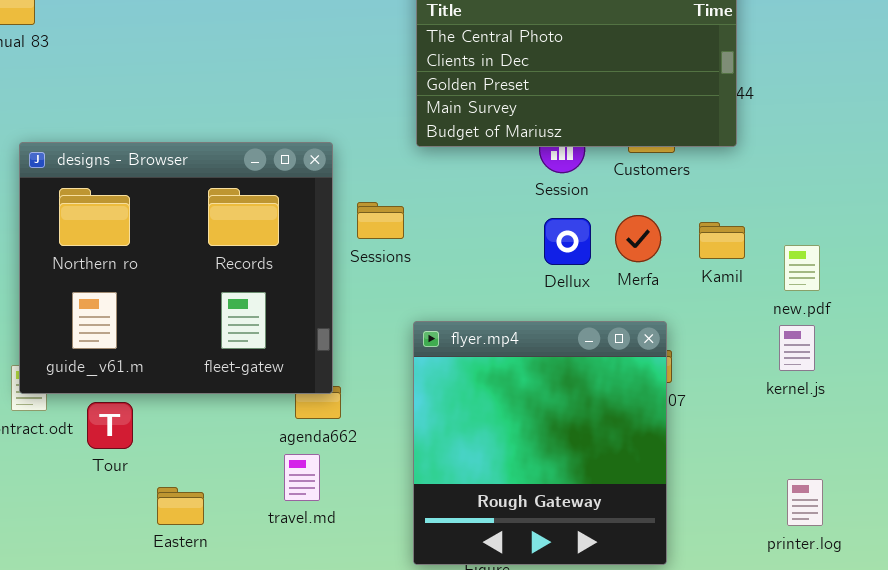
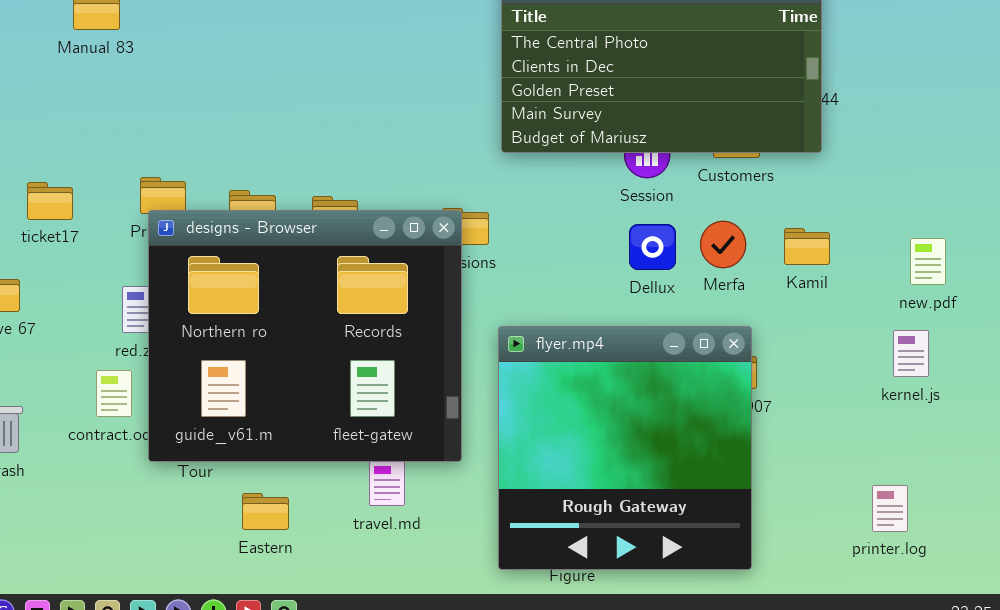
designs - Browser: [19,142,333,394] -> [148,210,462,462], moved
new.pdf: [784,245,820,291] -> [910,238,946,285], moved
kernel.js: [779,325,815,371] -> [893,330,929,377], moved

